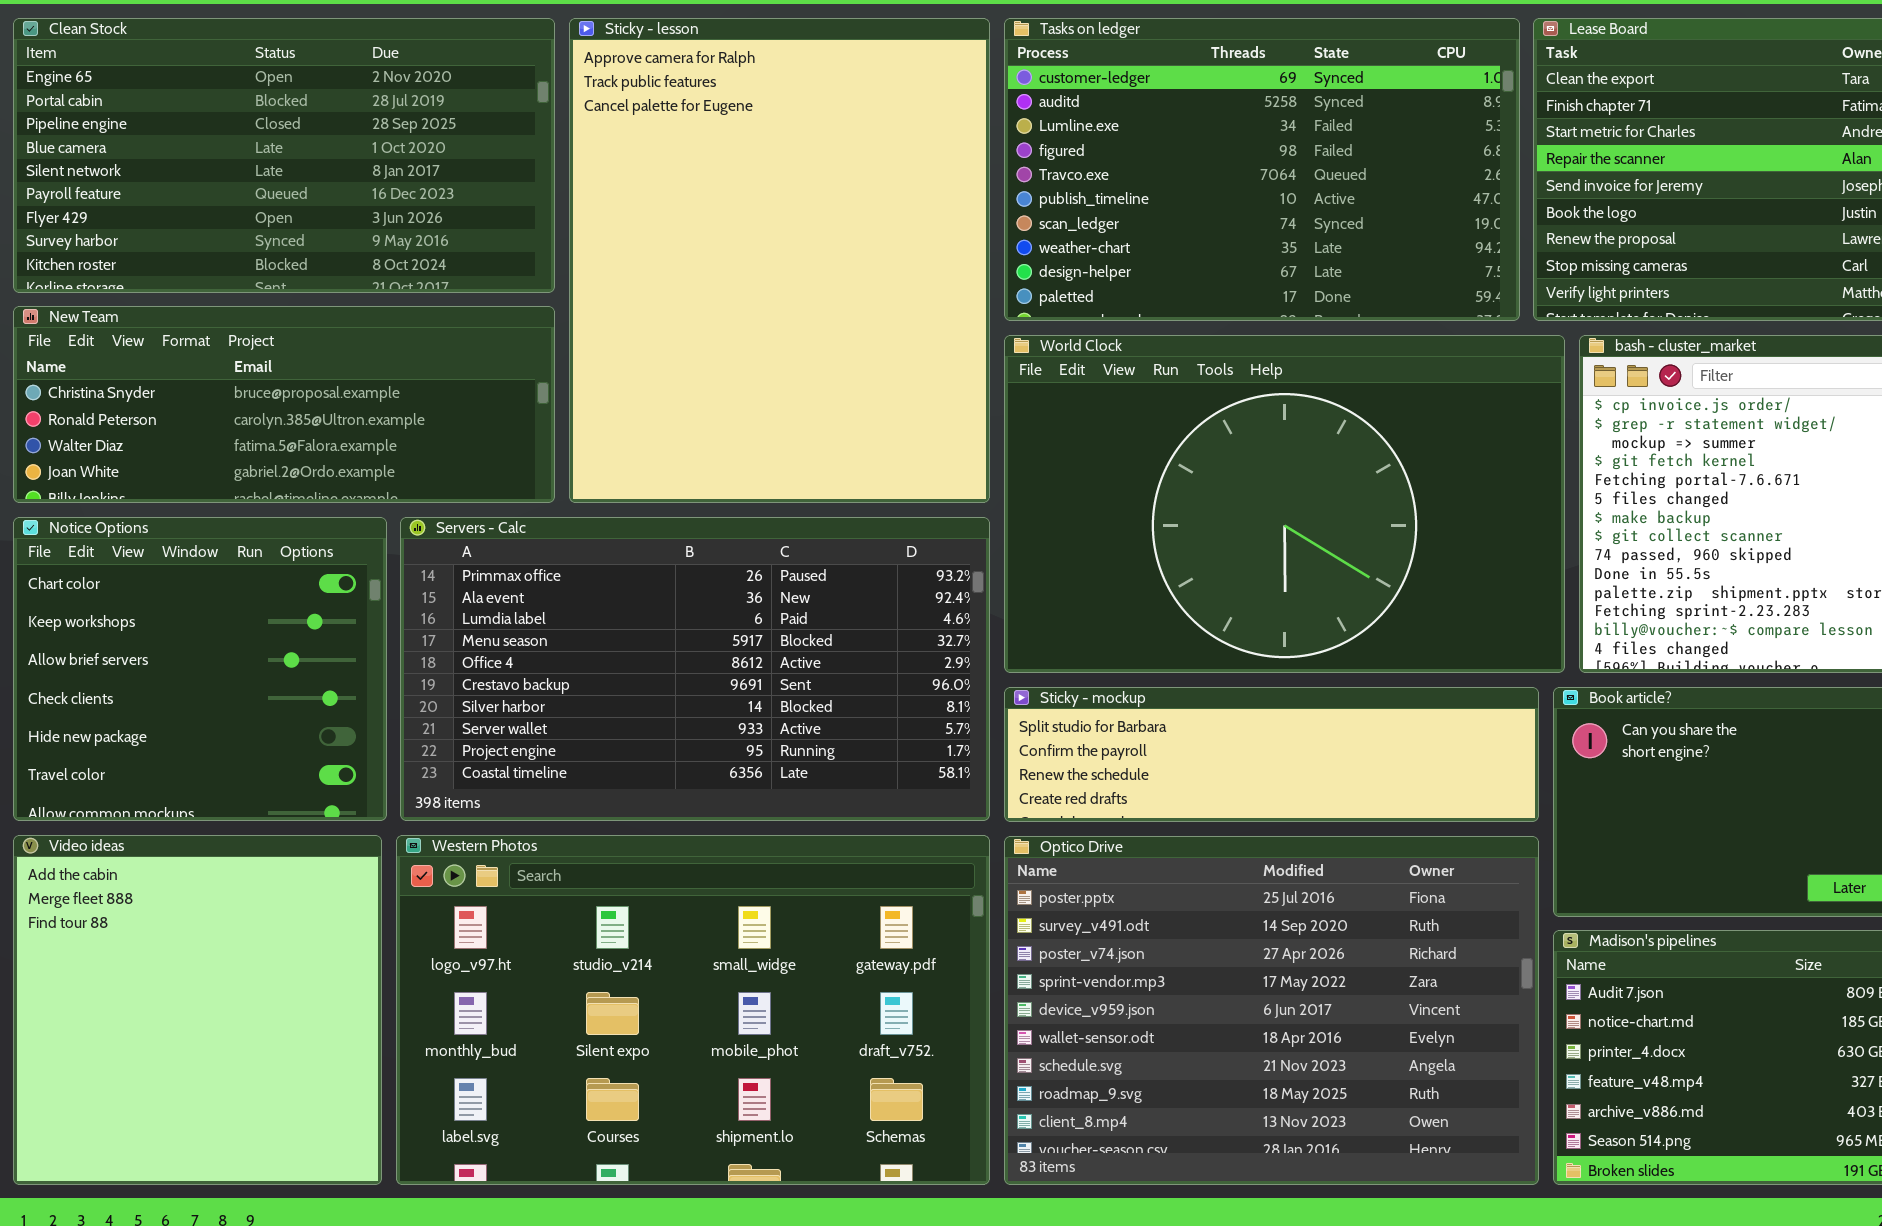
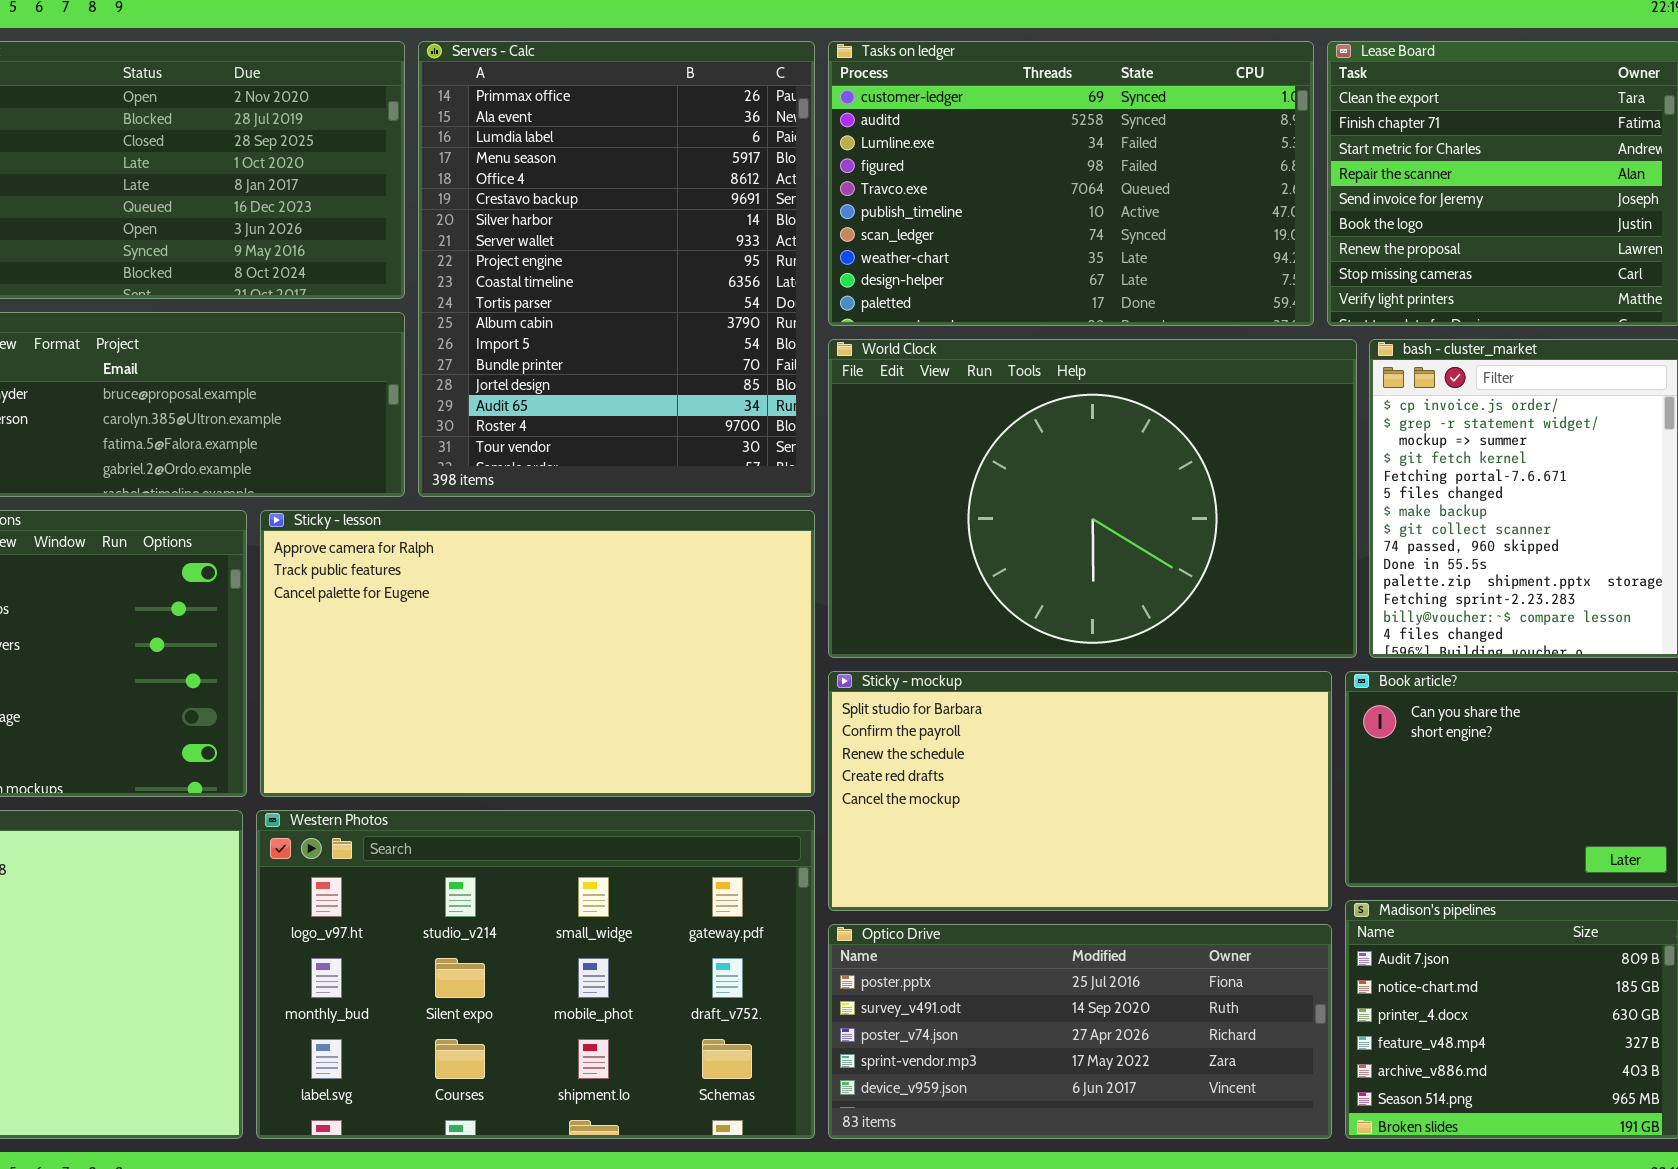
Sticky - lesson: [569,18,990,503] -> [260,510,815,797], moved, resized
Servers - Calc: [400,517,990,821] -> [418,41,815,497], moved, resized
Sticky - mockup: [1004,687,1539,822] -> [828,671,1332,911], resized
Optico Drive: [1004,836,1539,1185] -> [828,924,1332,1139], resized

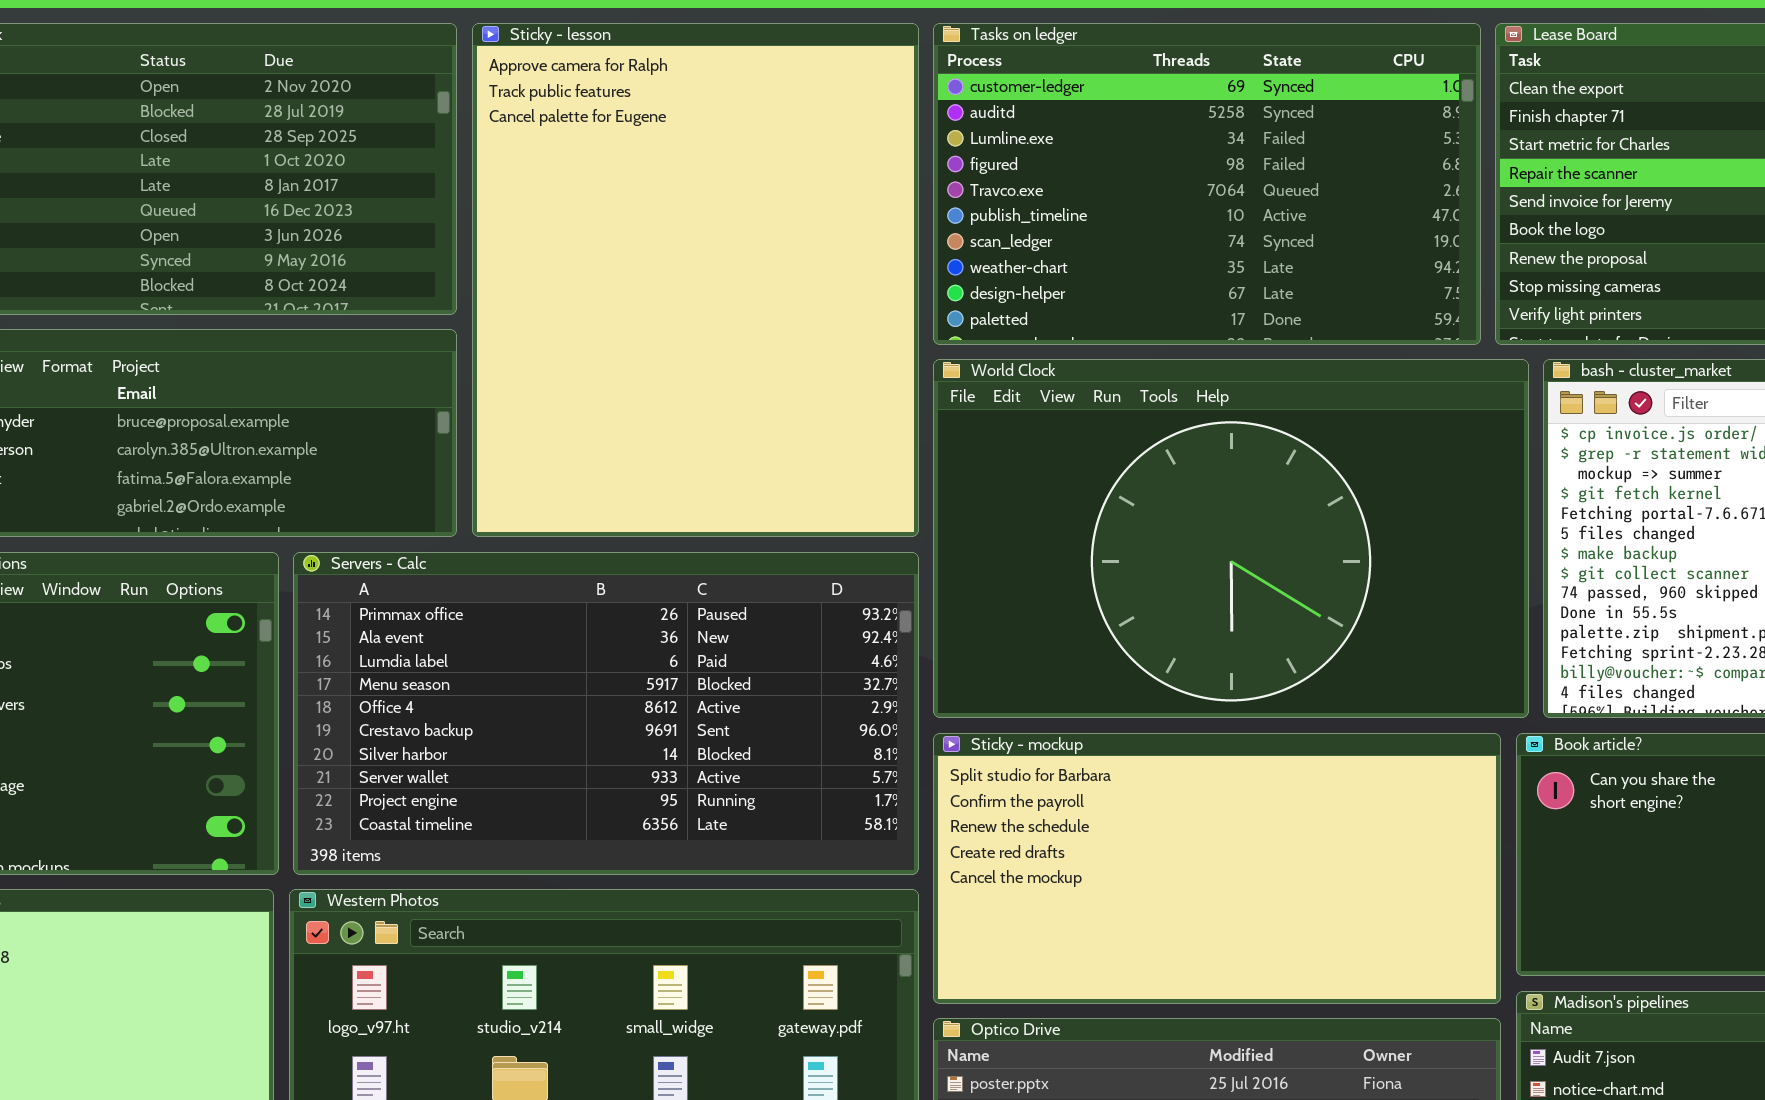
Servers - Calc: [418,41,815,497] -> [293,552,919,875], moved, resized
Sticky - lesson: [260,510,815,797] -> [472,23,919,537], moved, resized

